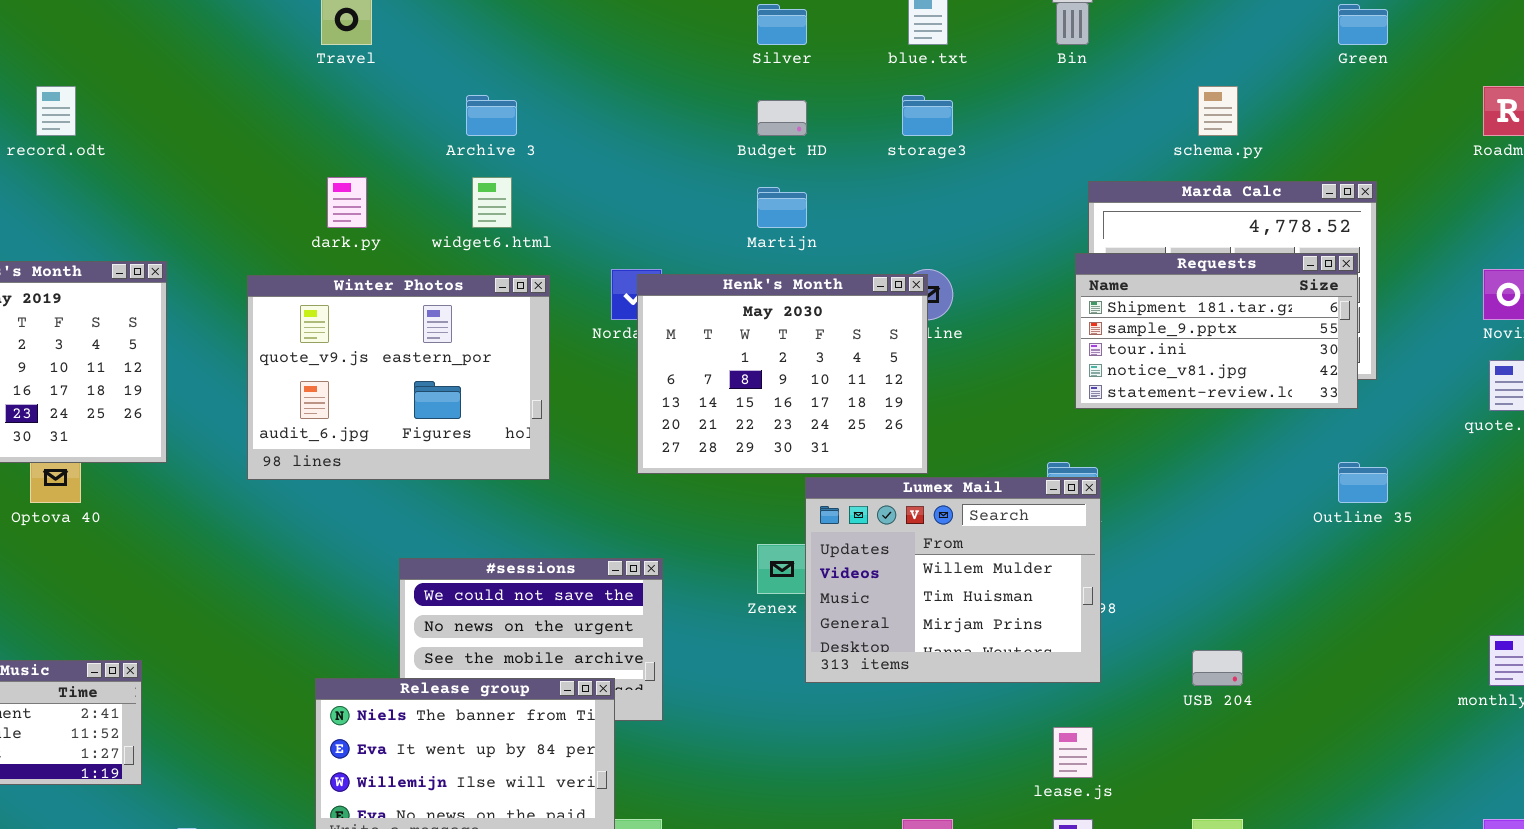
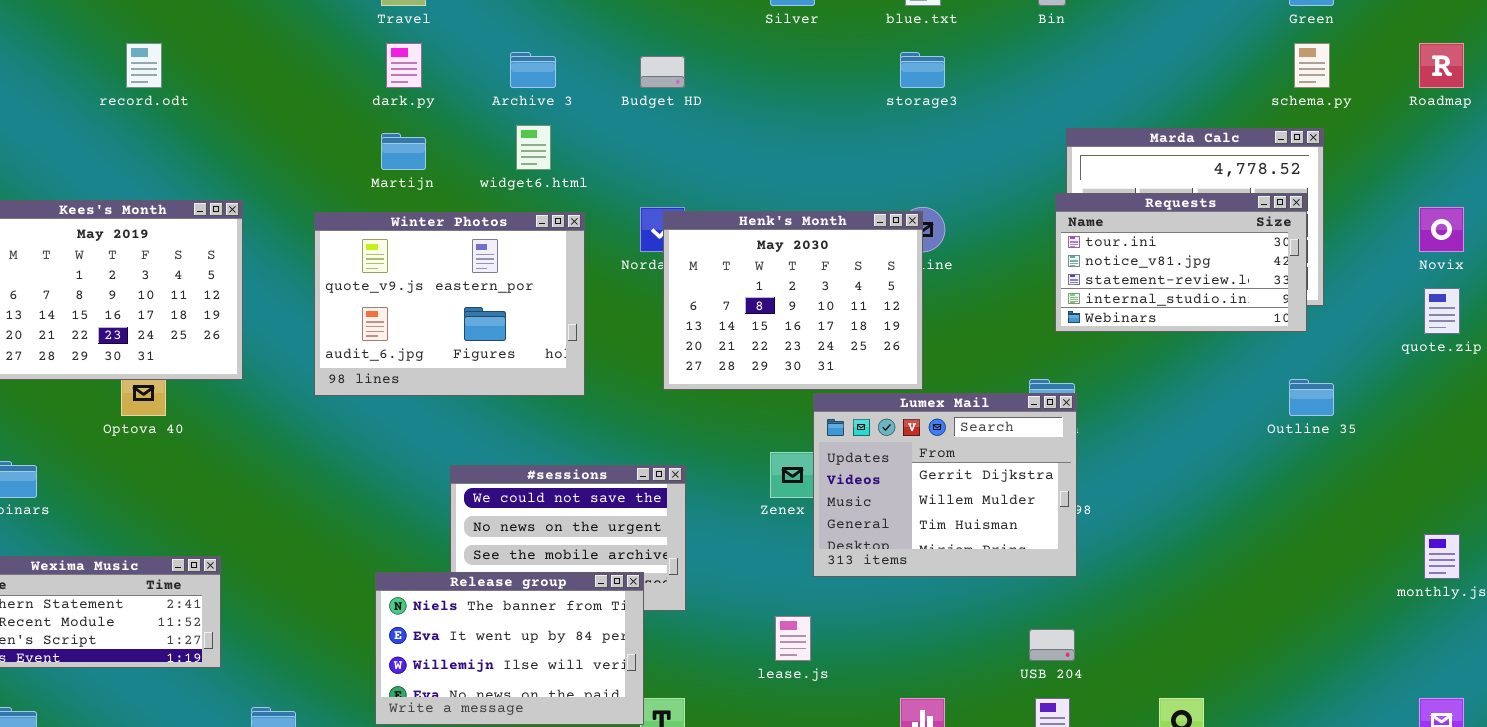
schema.py: [1198,86,1238,136] -> [1294,43,1330,88], moved
Budget HD: [757,100,807,136] -> [640,56,685,88], moved
dark.py: [327,177,367,228] -> [386,43,422,88], moved
Martijn: [757,187,807,228] -> [381,133,426,170], moved
Requests: [1075,253,1358,409] -> [1055,193,1307,332], scrolled down 2 rows
Lumex Mail: [805,477,1101,683] -> [813,393,1077,577], scrolled up 1 row
USB 204: [1192,650,1243,686] -> [1029,629,1075,661], moved
lease.js: [1053,727,1093,778] -> [775,616,811,661], moved

